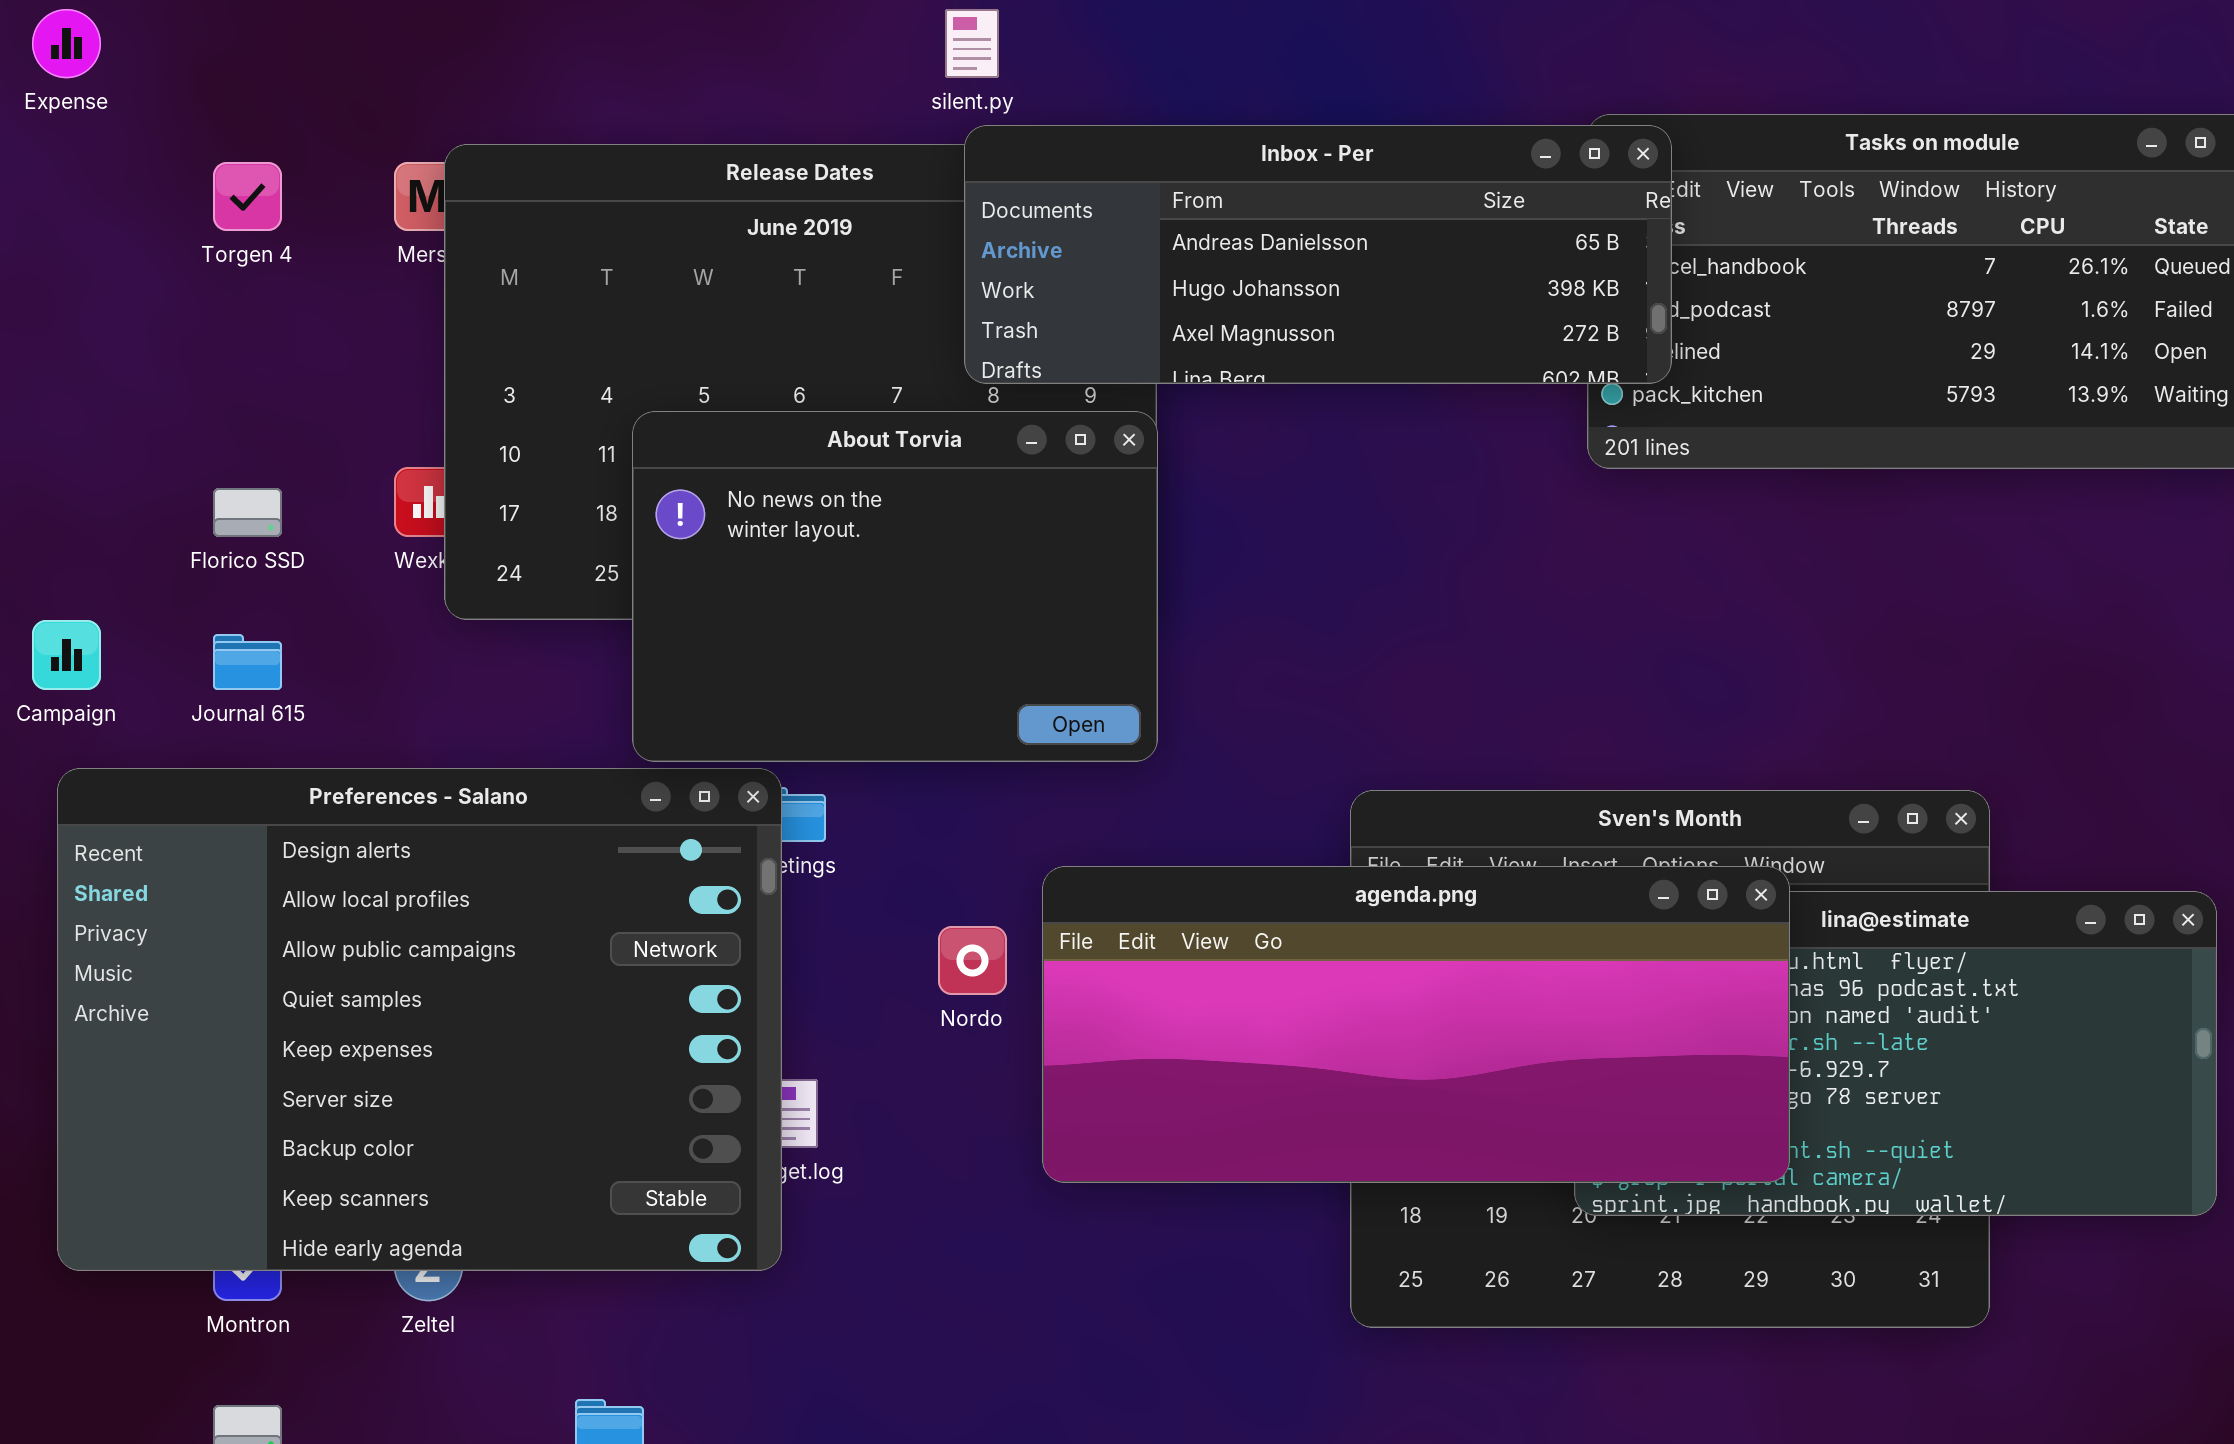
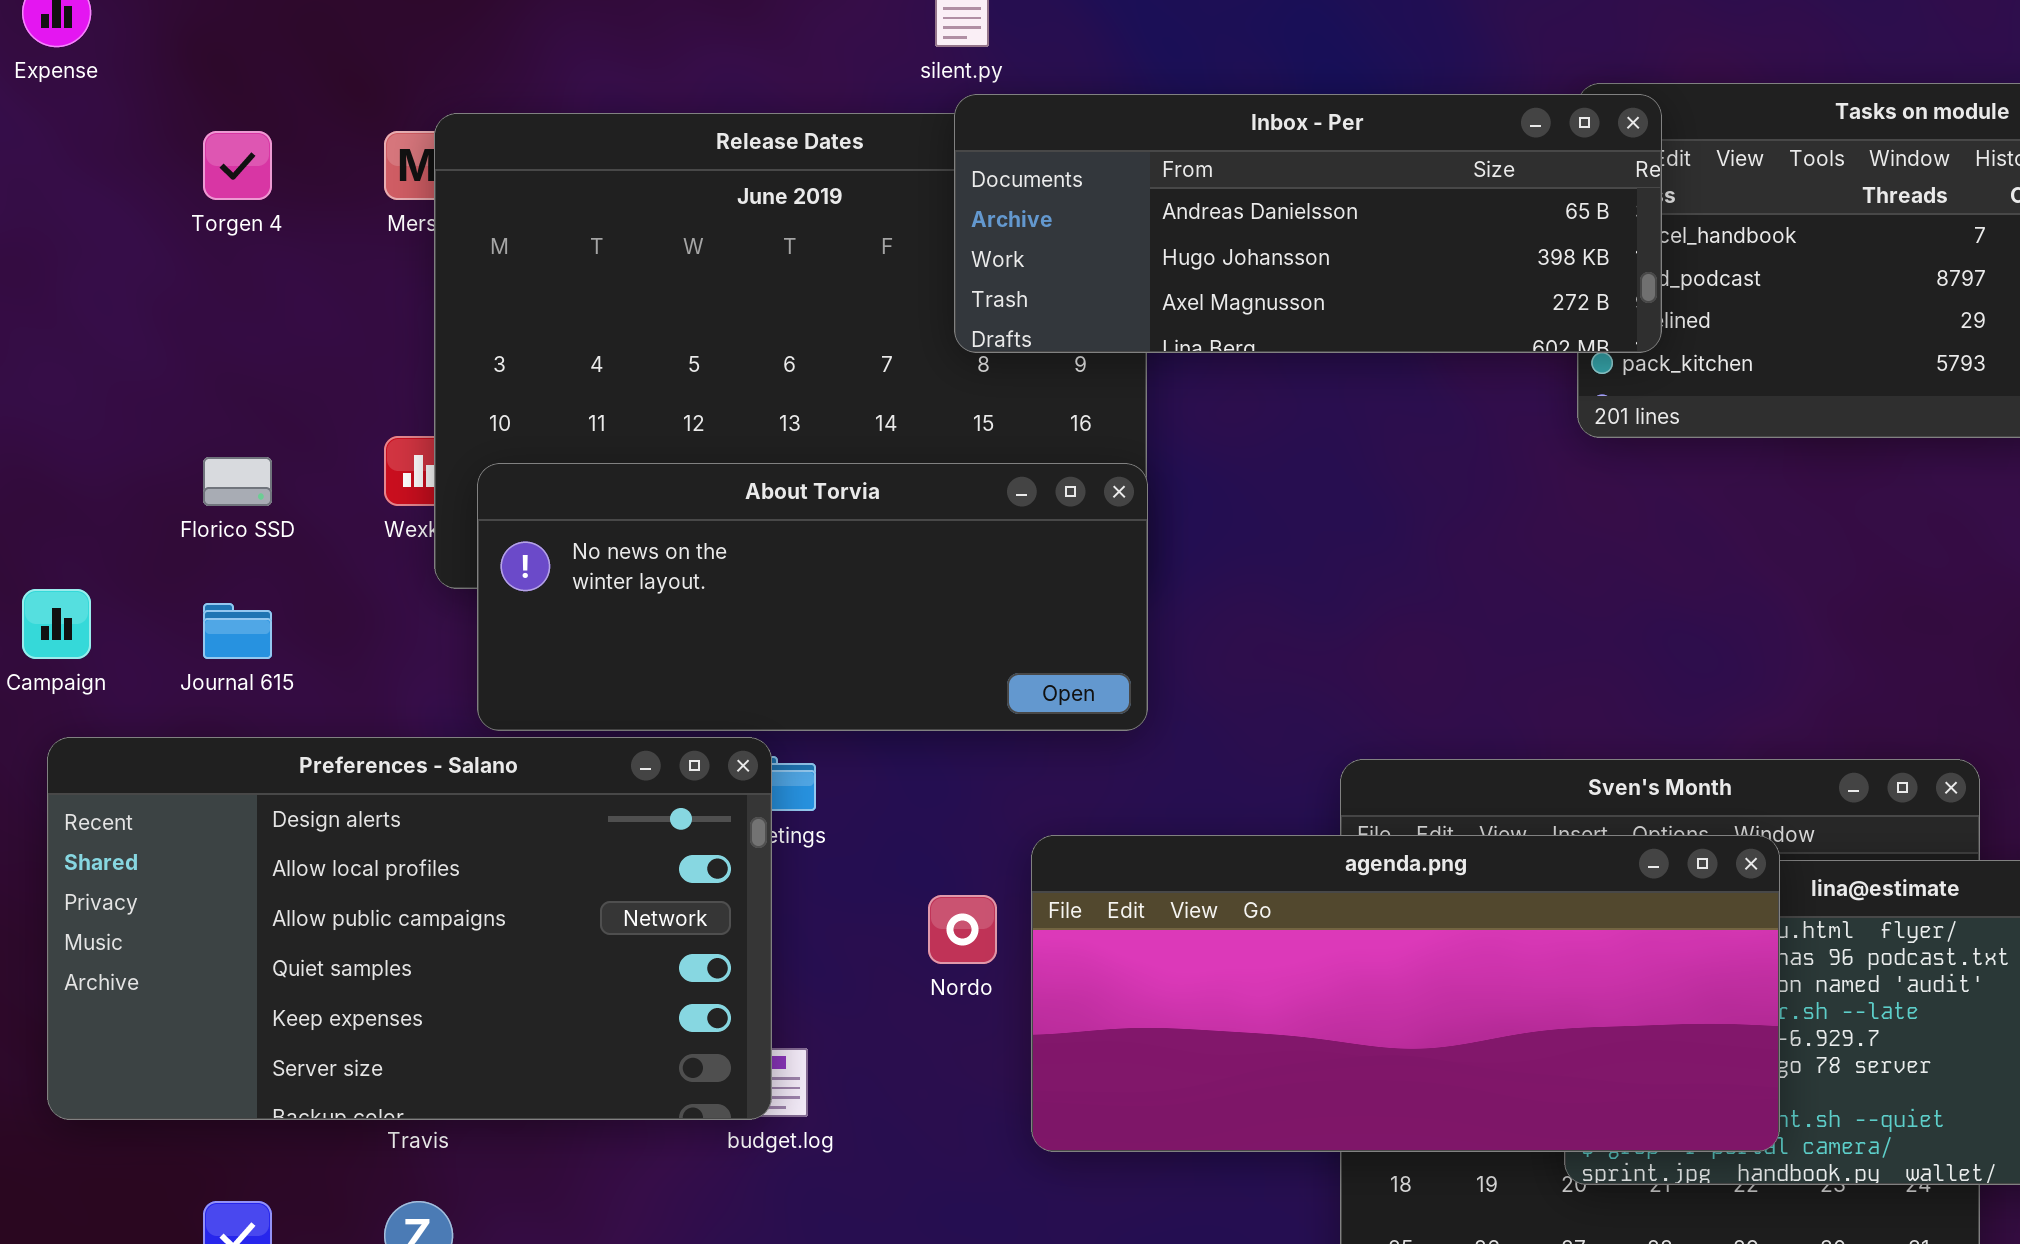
About Torvia: [632,411,1158,762] -> [477,463,1148,731], resized
Preferences - Salano: [57,768,782,1271] -> [47,737,772,1120], resized

